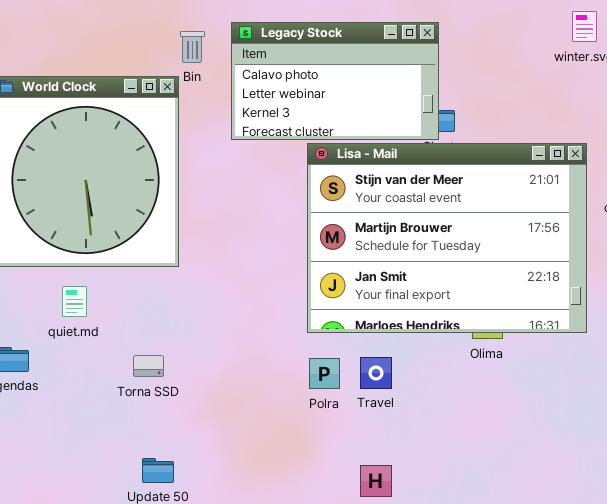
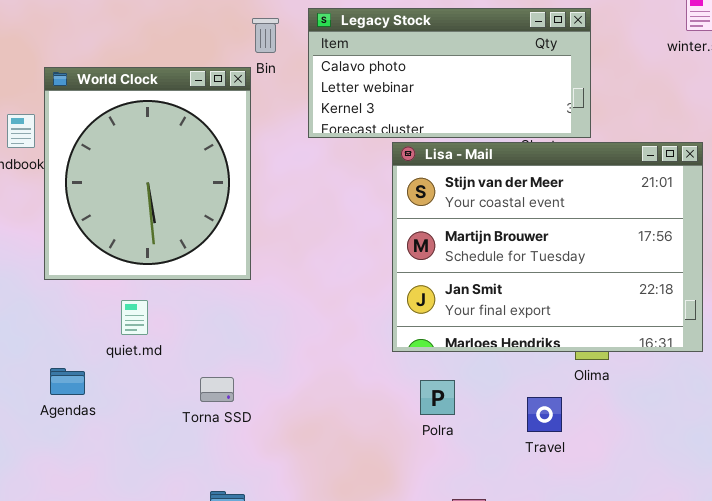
Legacy Stock: [231,22,439,140] -> [308,8,591,138], resized
Travel: [360,357,392,389] -> [527,397,562,432], moved
Polra: [309,358,340,389] -> [420,380,455,415], moved

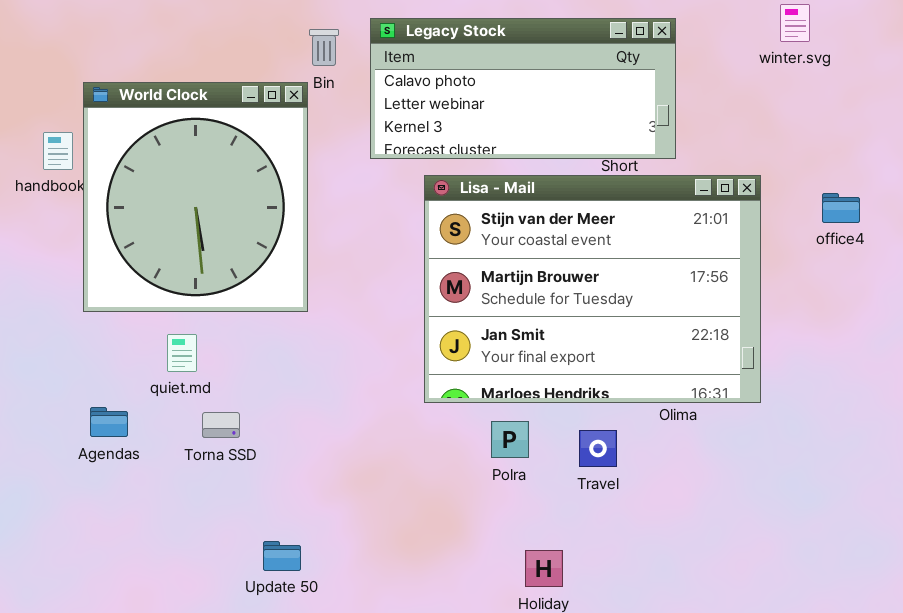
Lisa - Mail: [392,142,703,352] -> [424,175,761,403], moved
Torna SSD: [200,377,234,402] -> [202,412,240,438], moved
Travel: [527,397,562,432] -> [579,430,617,467], moved

